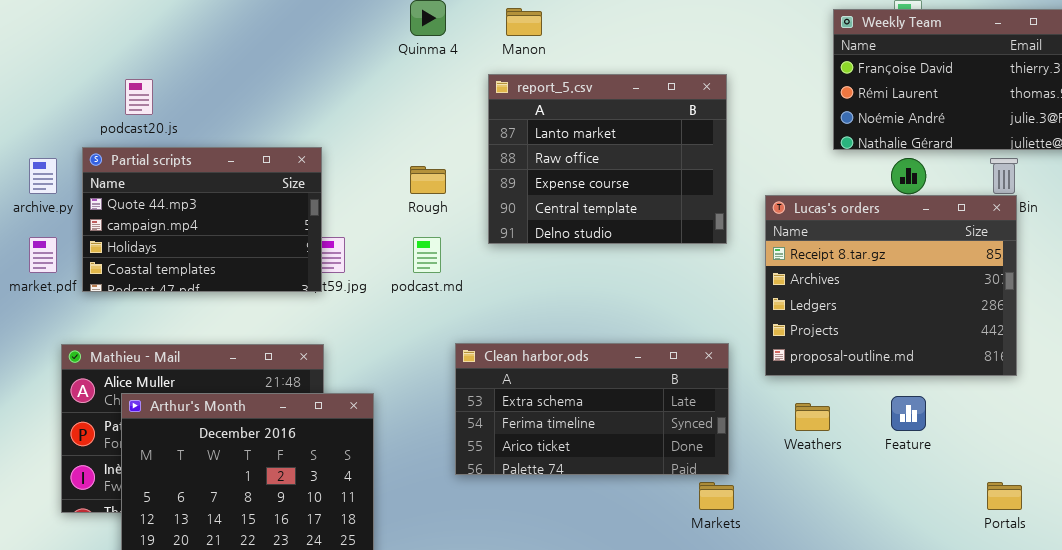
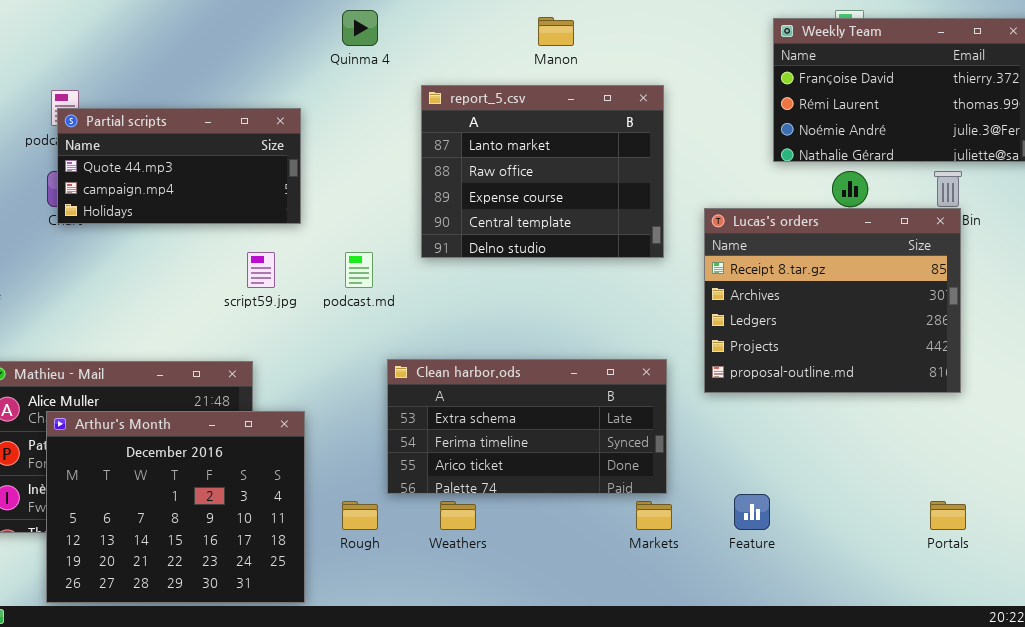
Manon: [506,8,542,36] -> [538,17,574,46], moved
Partial scripts: [82,147,322,292] -> [57,108,301,224], moved, resized
Rough: [410,166,446,194] -> [342,501,378,530], moved
Feature: [891,396,926,431] -> [734,494,770,530], moved
Weathers: [795,403,830,431] -> [440,501,476,530], moved

